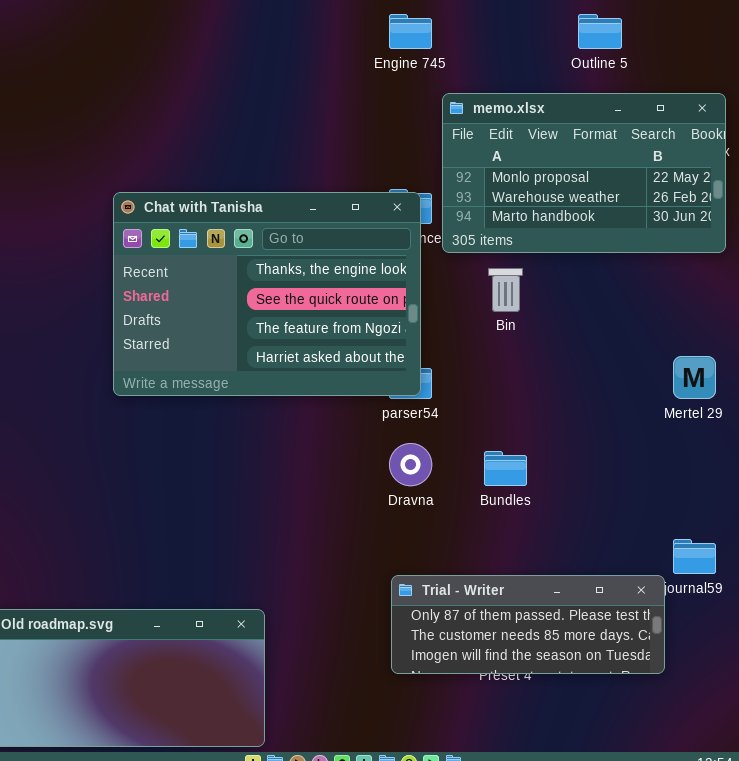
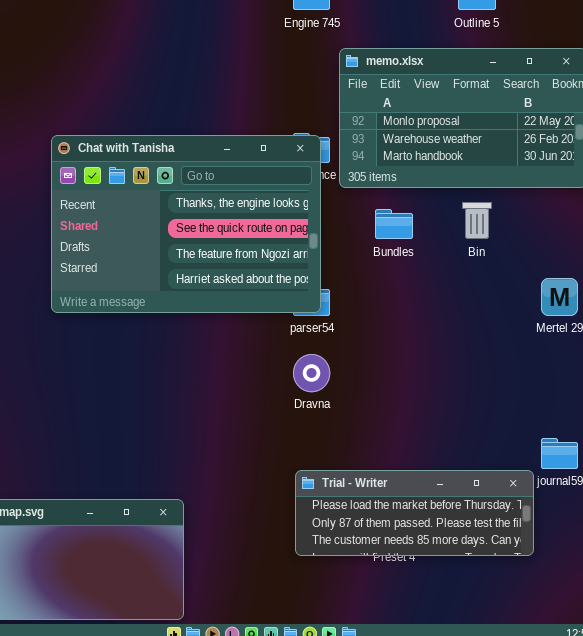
Bin: [488,268,523,312] -> [462,202,492,239], moved
Bundles: [484,451,527,486] -> [375,209,413,239], moved
Trial - Writer: [391,575,665,674] -> [295,470,534,556], scrolled up 1 row

